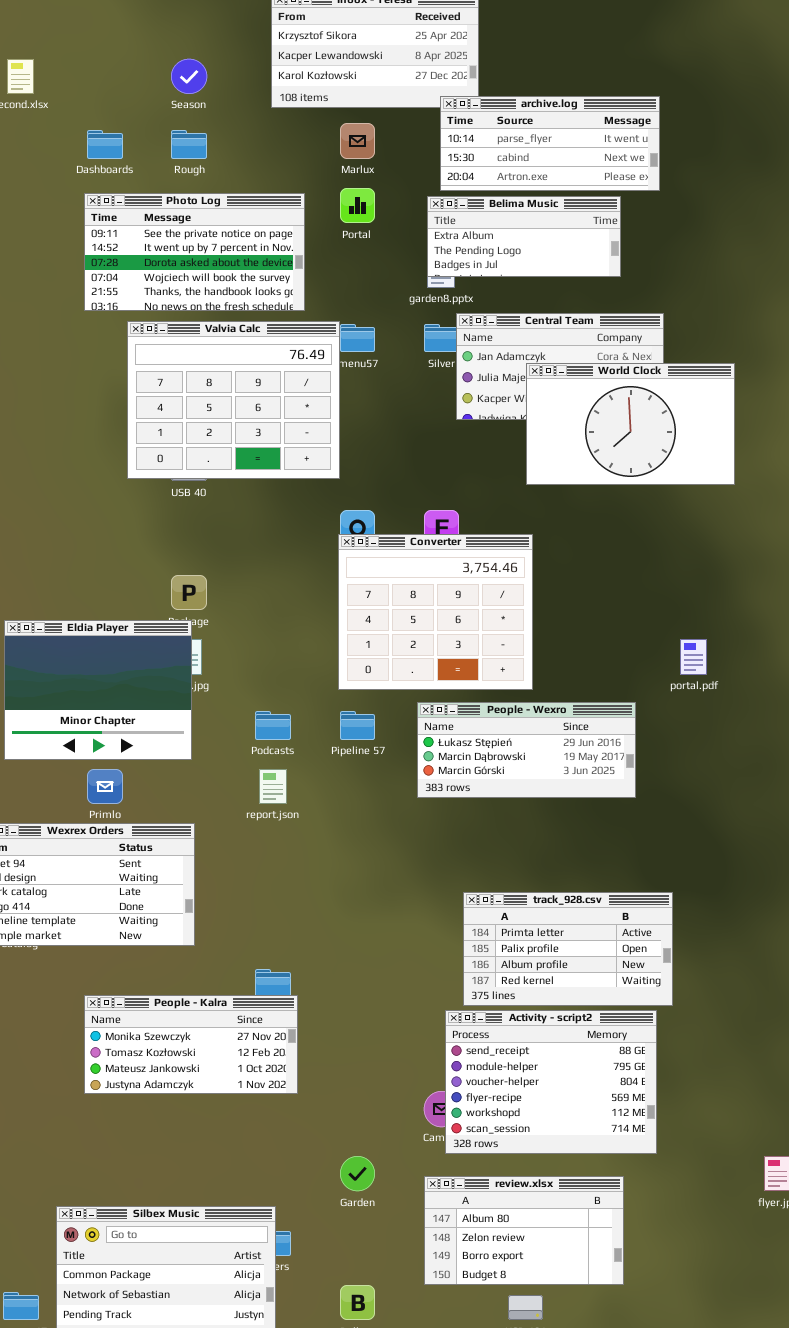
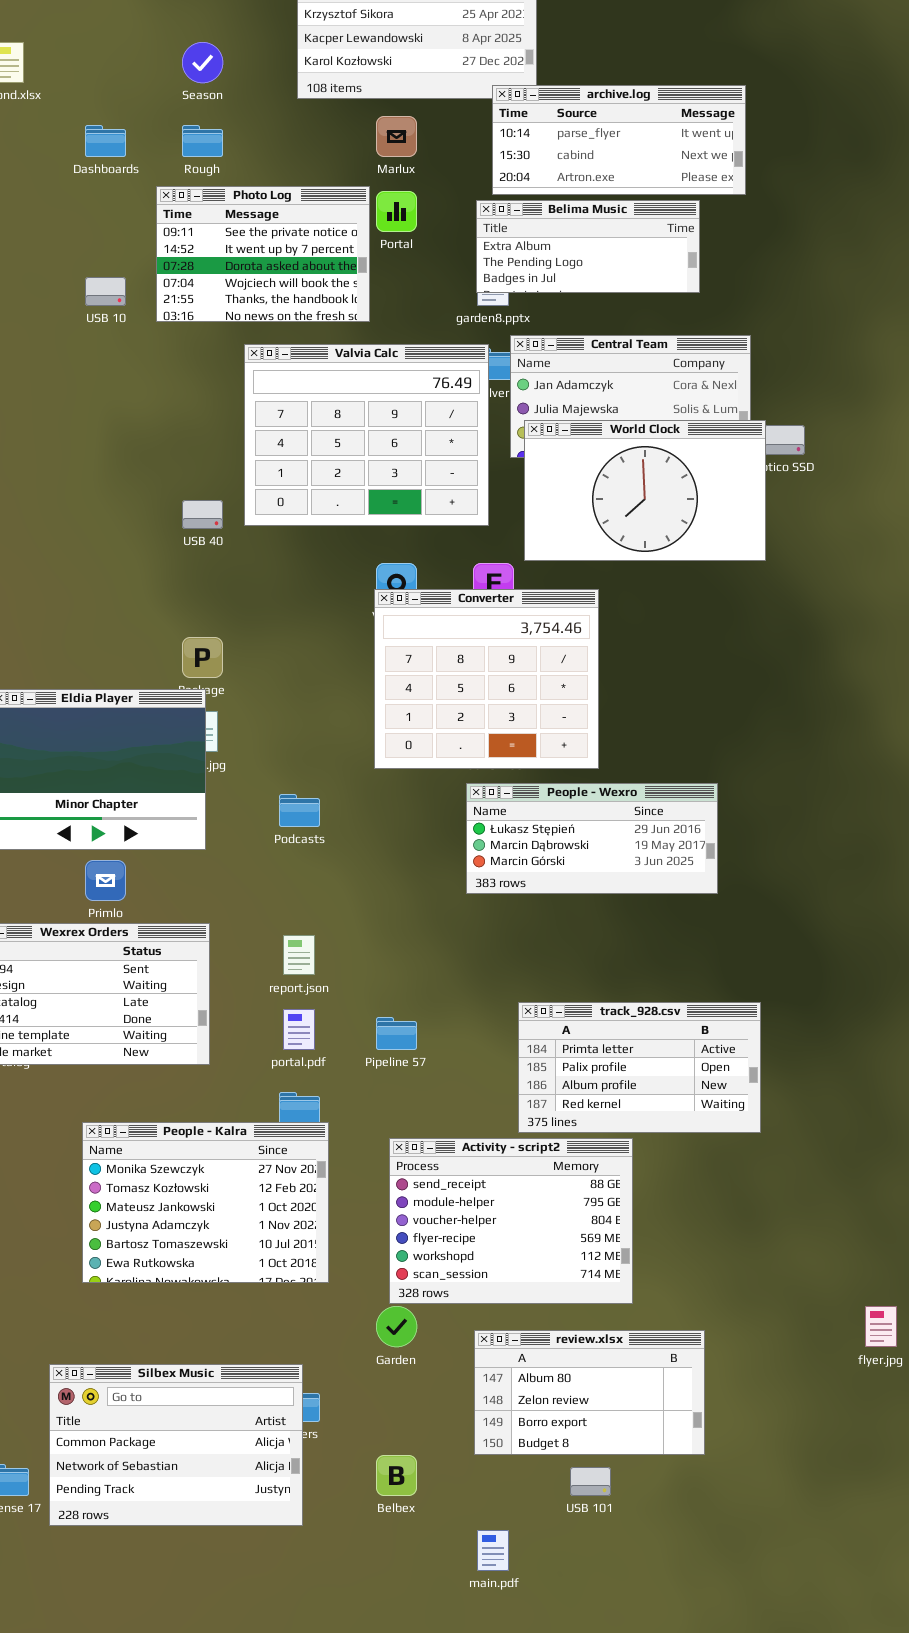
Photo Log: [84,193,305,311] -> [156,186,370,322], moved, resized
Valvia Calc: [127,321,340,479] -> [244,344,489,526], moved
World Clock: [526,363,735,485] -> [524,420,766,561], moved
portal.pdf: [680,639,707,675] -> [283,1009,315,1050], moved
Pipeline 57: [340,711,375,740] -> [376,1017,417,1050], moved
report.json: [259,769,287,804] -> [283,935,315,975], moved
People - Kalra: [84,995,298,1094] -> [82,1122,329,1283], resized
Activity - script2: [445,1010,657,1154] -> [389,1138,633,1304], moved

